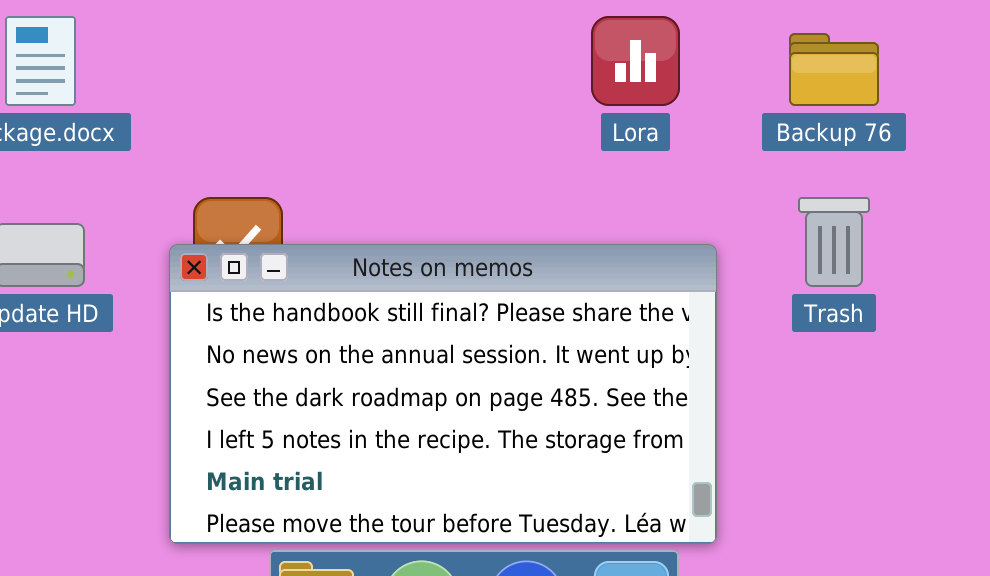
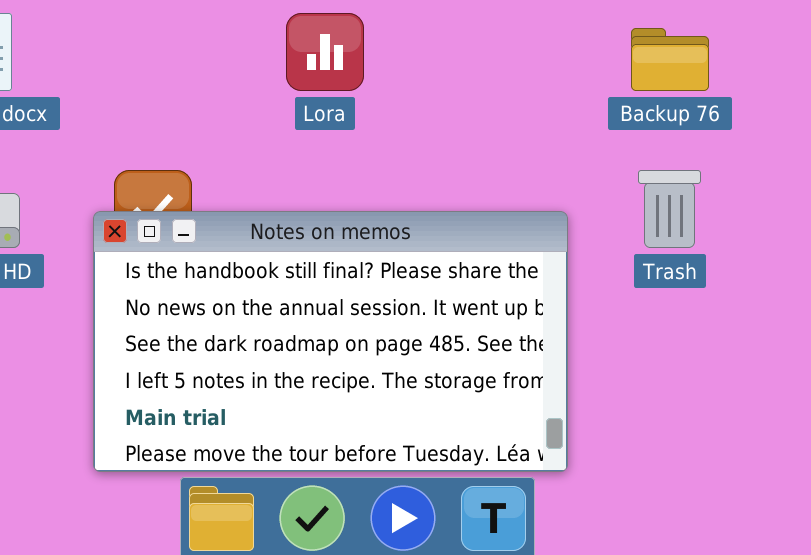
Lora: [591,16,680,106] -> [286,13,364,91], moved

